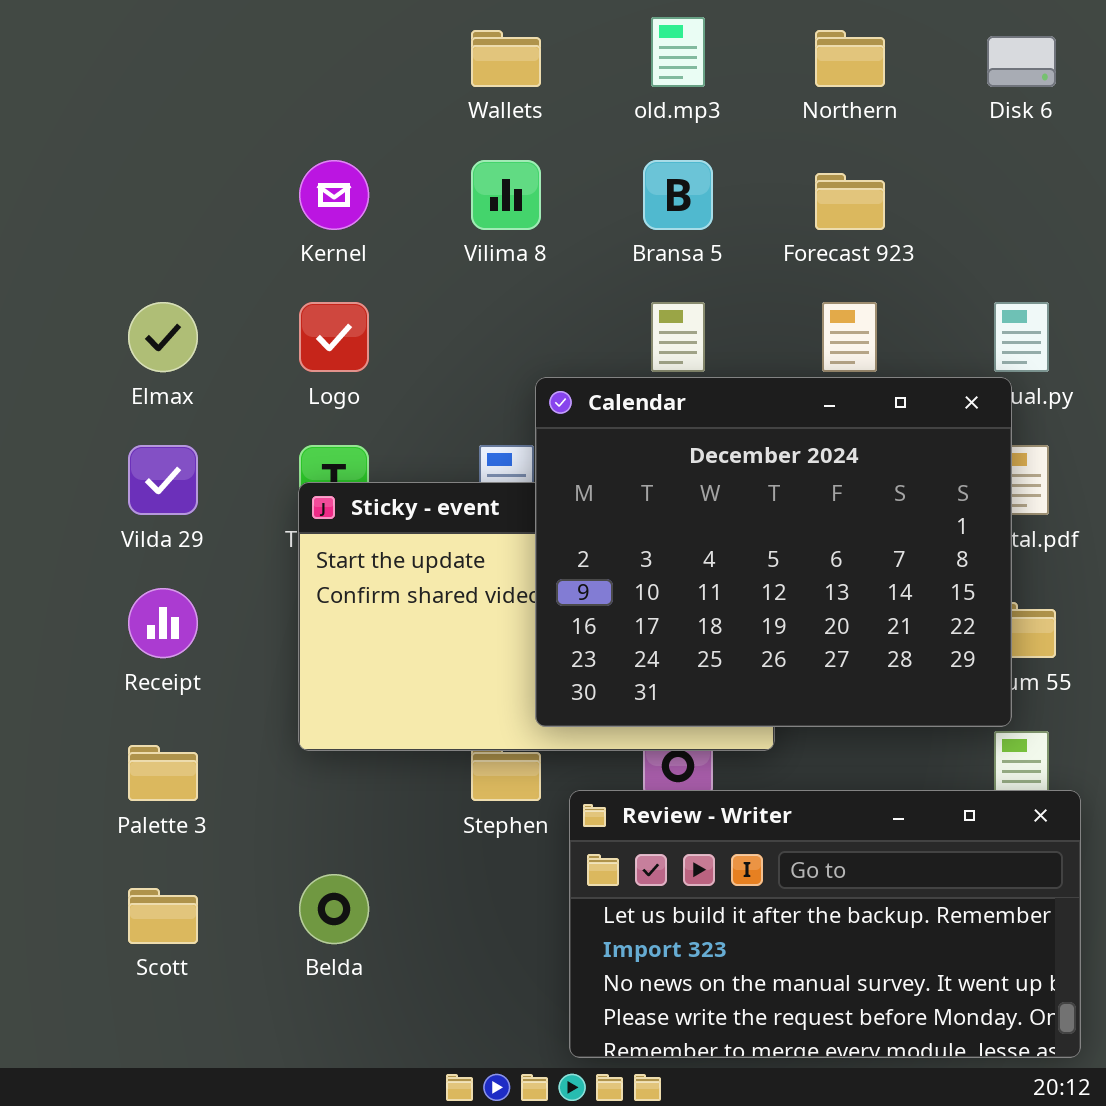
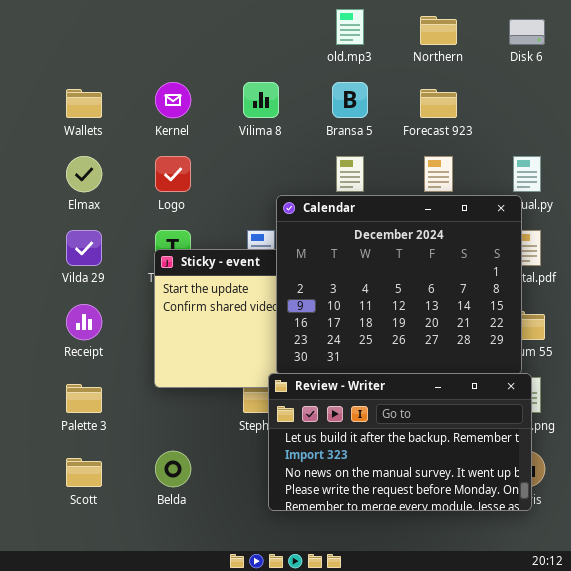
Wallets: [471,30,541,87] -> [66,89,102,118], moved
Review - Writer: [569,790,1081,1058] -> [268,373,532,511], moved

